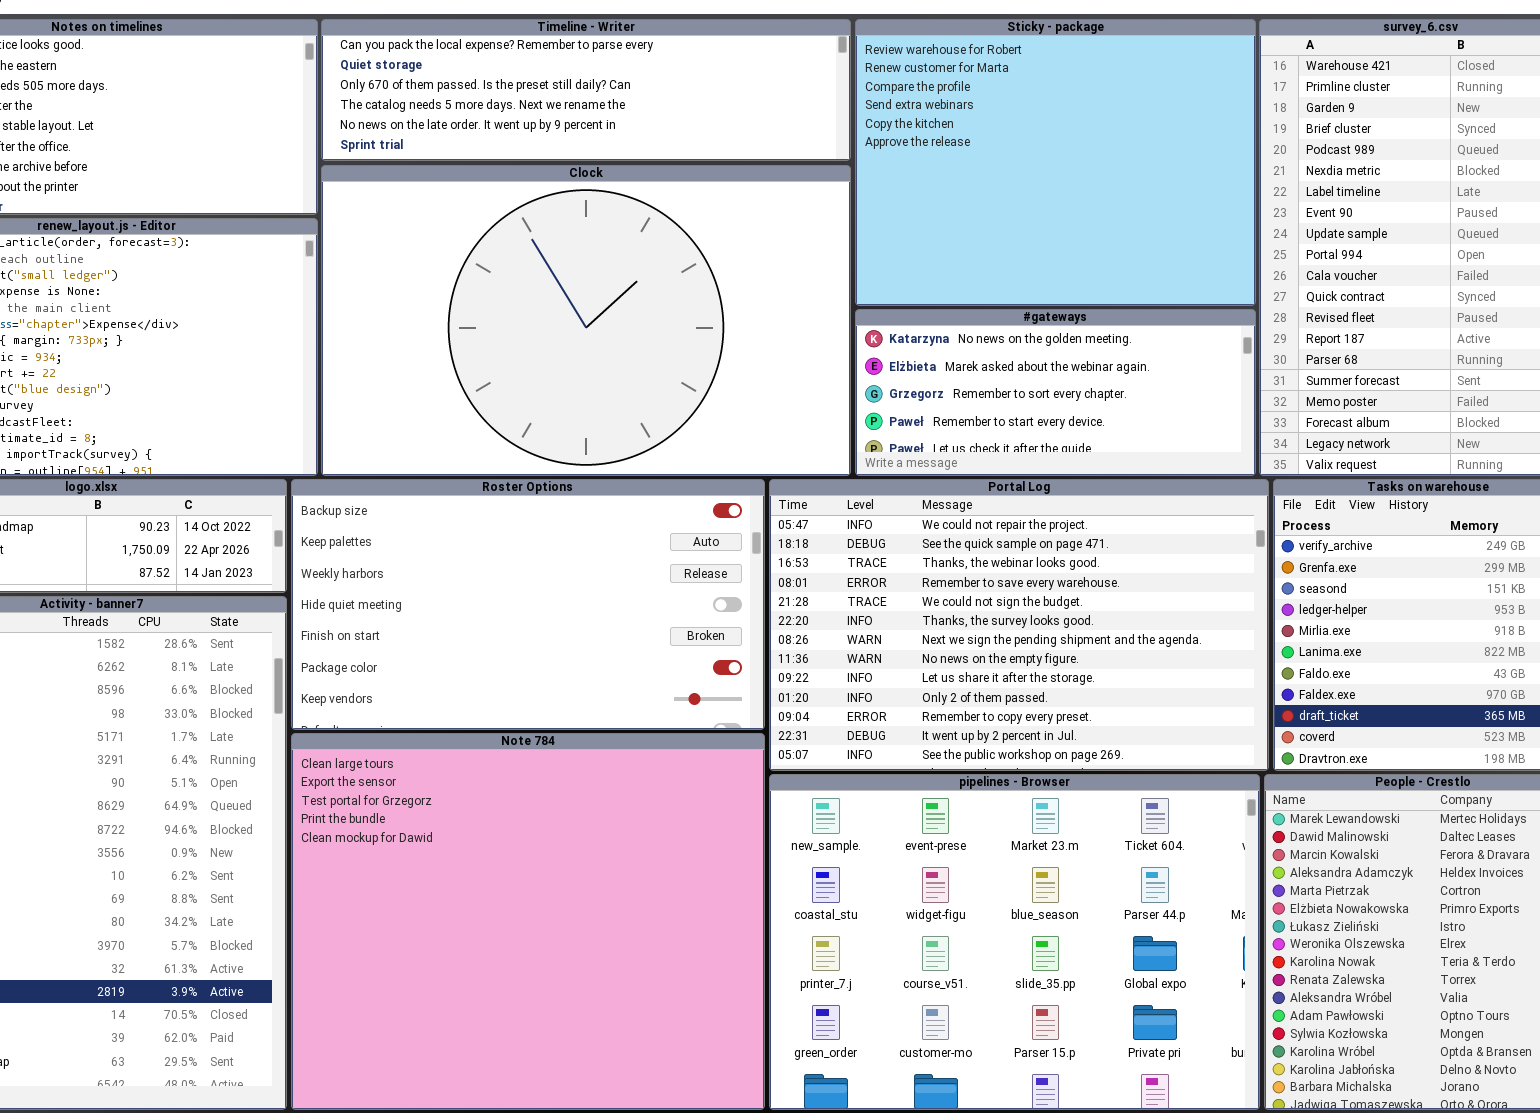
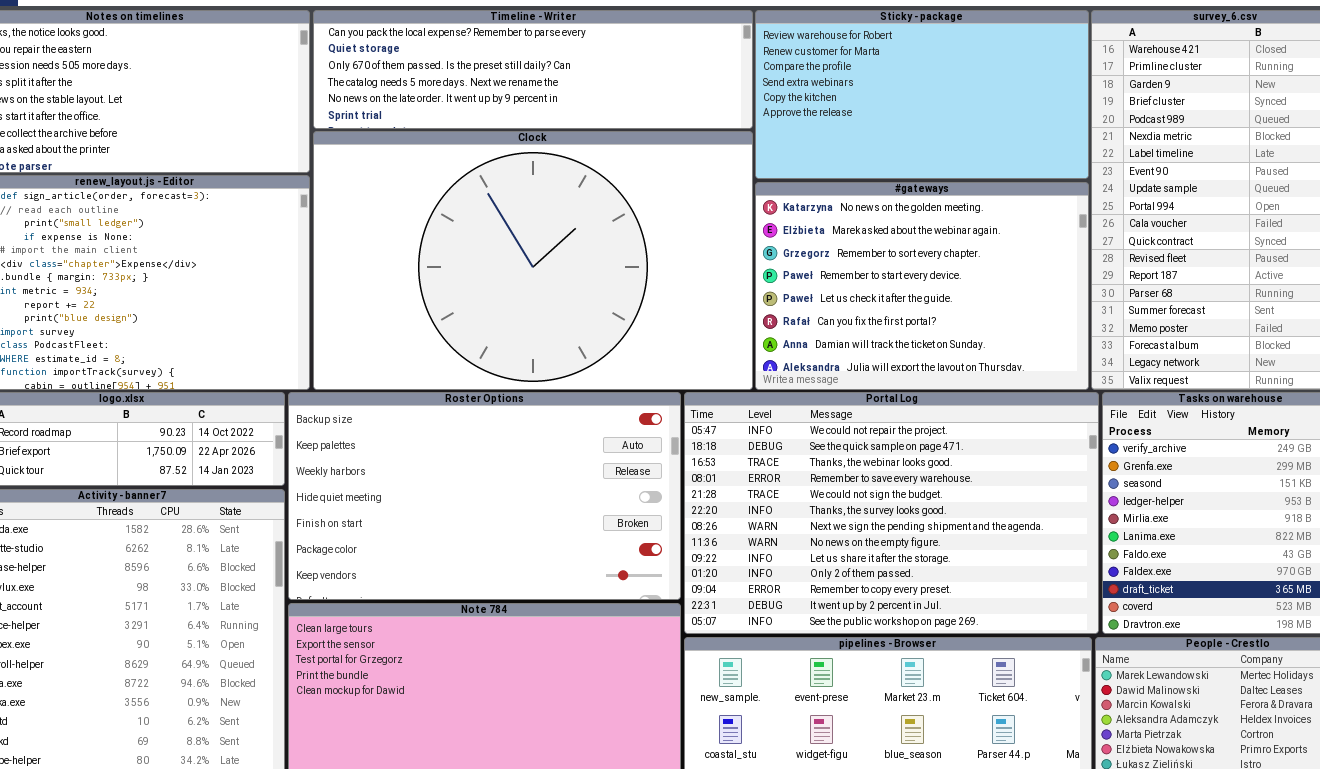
Sticky - package: [855,19,1256,306] -> [755,10,1089,179], resized
#gateways: [855,309,1256,476] -> [755,182,1089,390], resized

